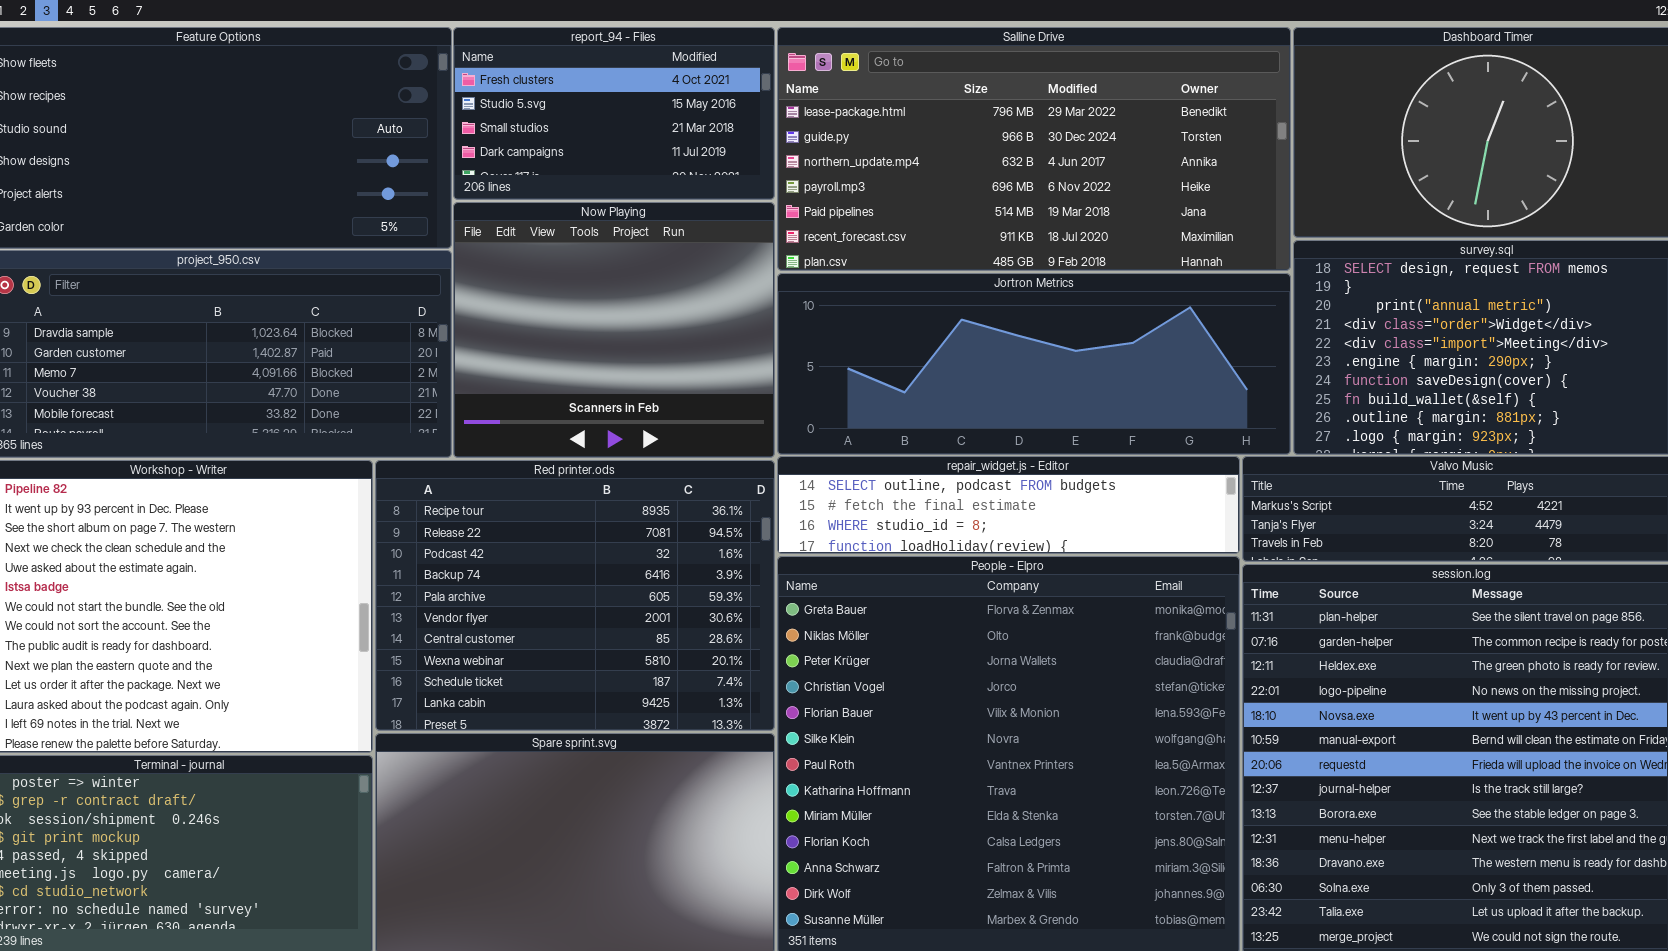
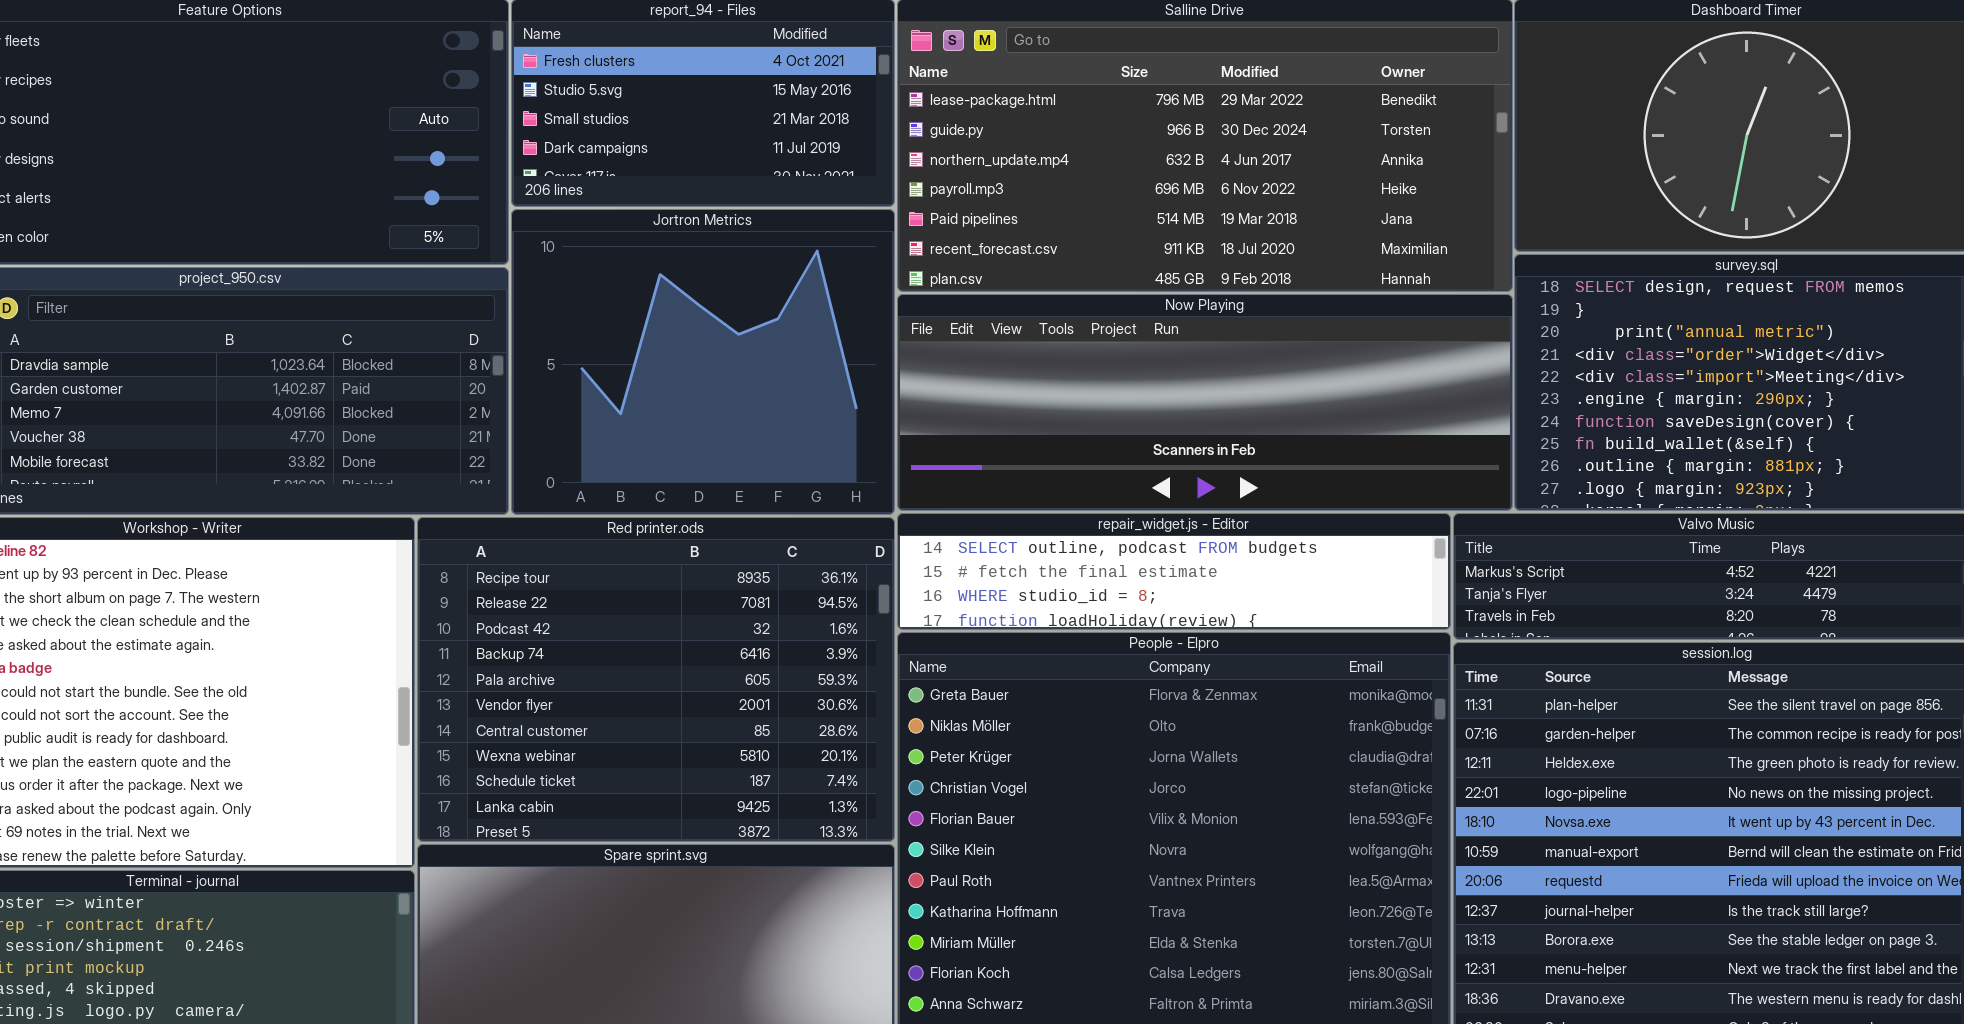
Now Playing: [453,202,775,458] -> [897,294,1513,511], moved, resized
Jortron Metrics: [777,273,1291,455] -> [511,209,895,515], moved, resized

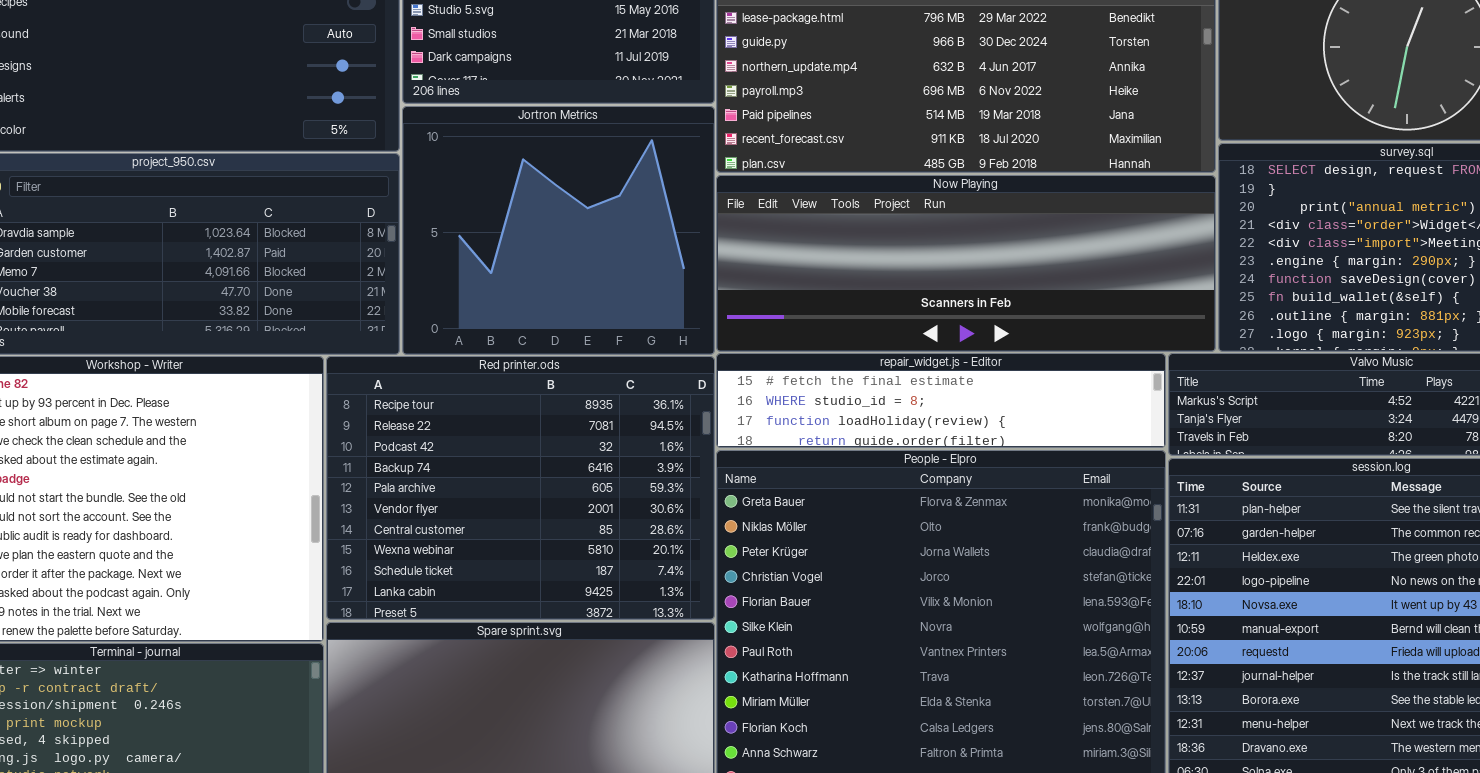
repair_widget.js - Editor: [897,513,1451,630] -> [716,353,1166,448], scrolled down 1 row

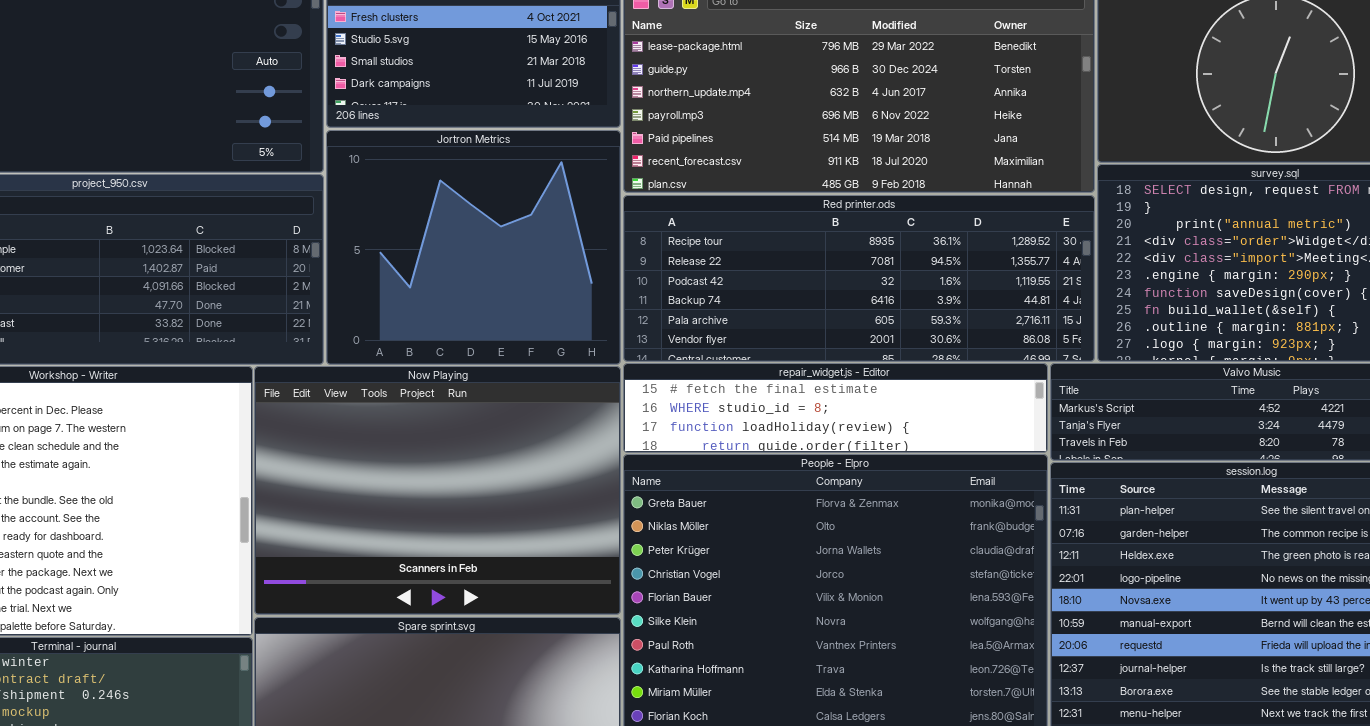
Now Playing: [716,175,1216,352] -> [254,366,621,615], moved, resized
Red printer.ods: [326,356,715,620] -> [623,195,1095,362], moved, resized

